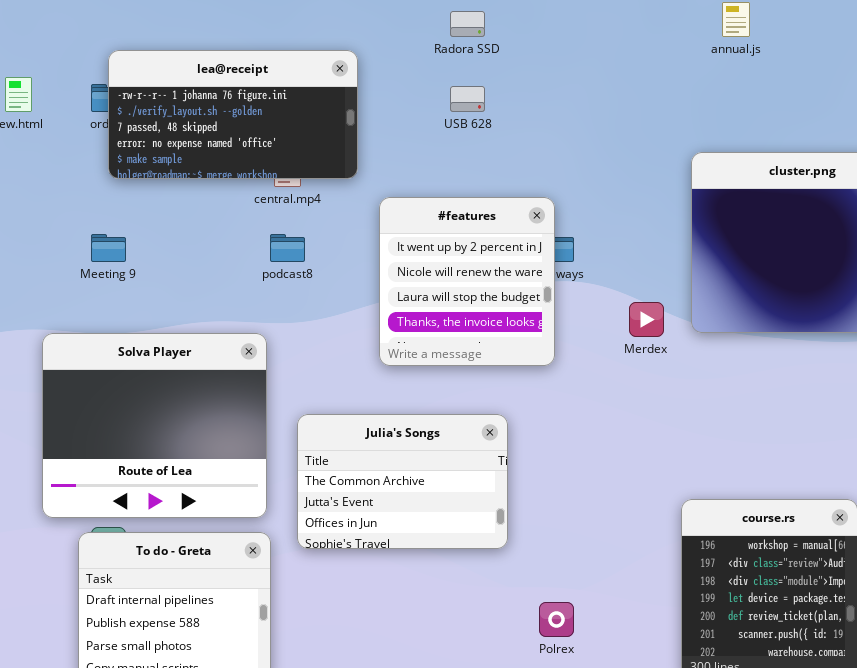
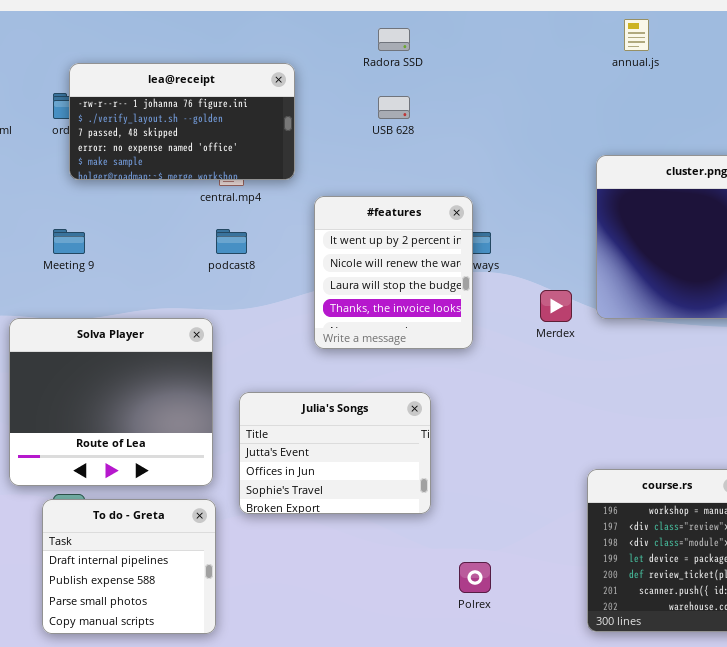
Julia's Songs: [297,414,508,549] -> [239,392,431,514], scrolled down 1 row

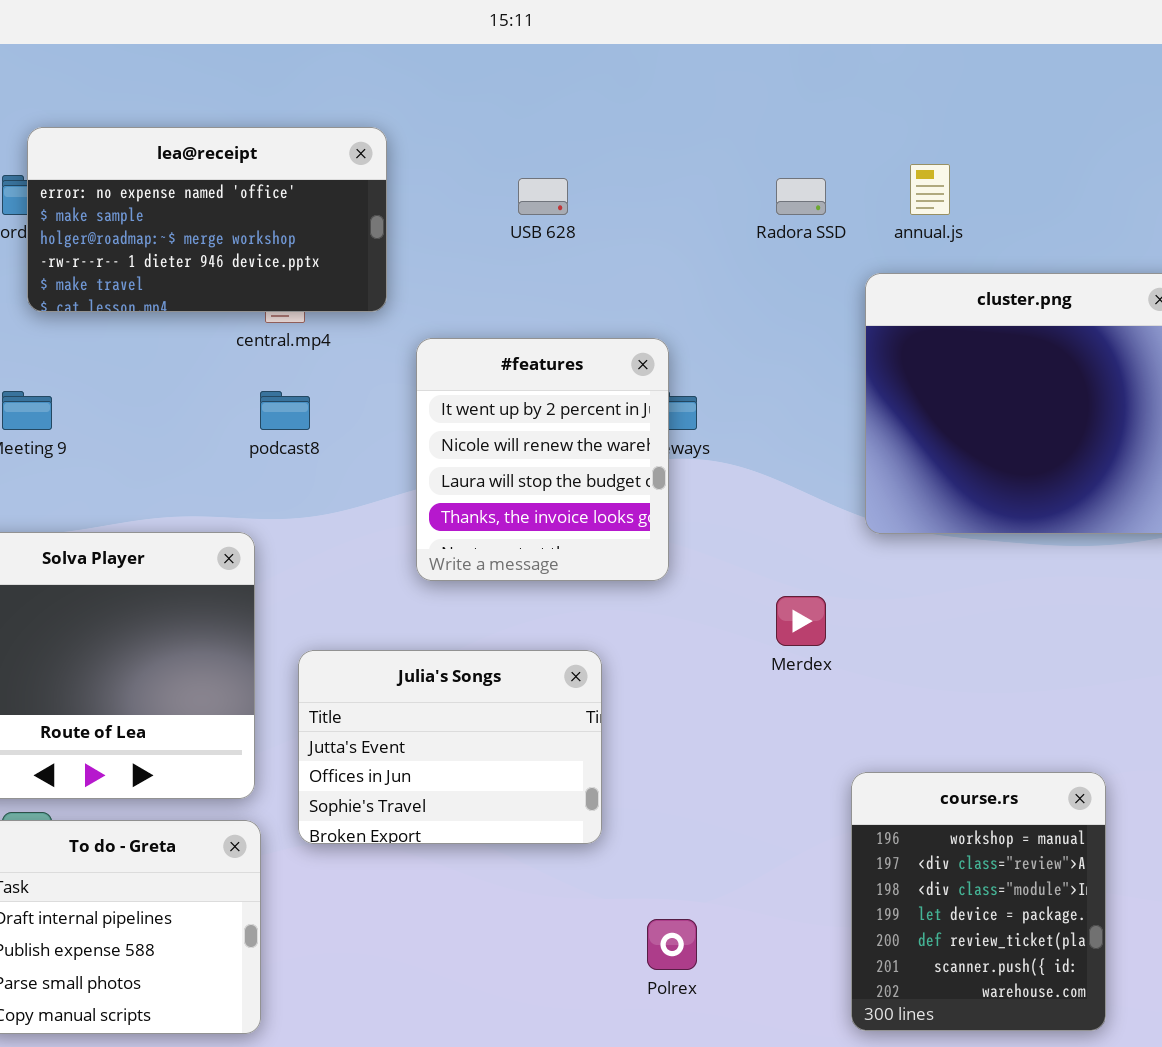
annual.js: [624,19,649,51] -> [910,164,950,215], moved
Radora SSD: [378,28,410,51] -> [776,178,826,215], moved
lea@receipt: [69,63,295,180] -> [27,127,387,312], scrolled down 3 rows
Merdex: [540,290,572,322] -> [776,596,826,646], moved

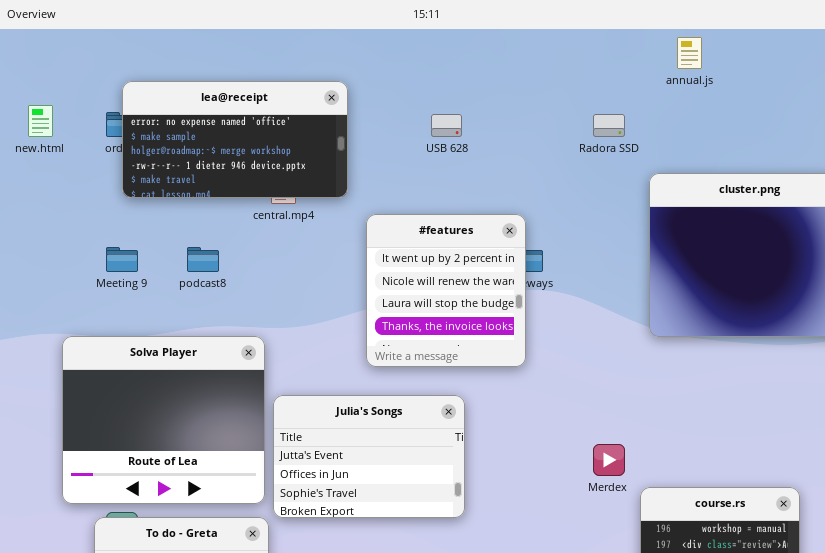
annual.js: [910,164,950,215] -> [677,37,702,69], moved
podcast8: [260,391,310,430] -> [187,247,219,272], moved
Merdex: [776,596,826,646] -> [593,444,625,476], moved
Julia's Songs: [298,650,602,844] -> [273,395,465,518], moved

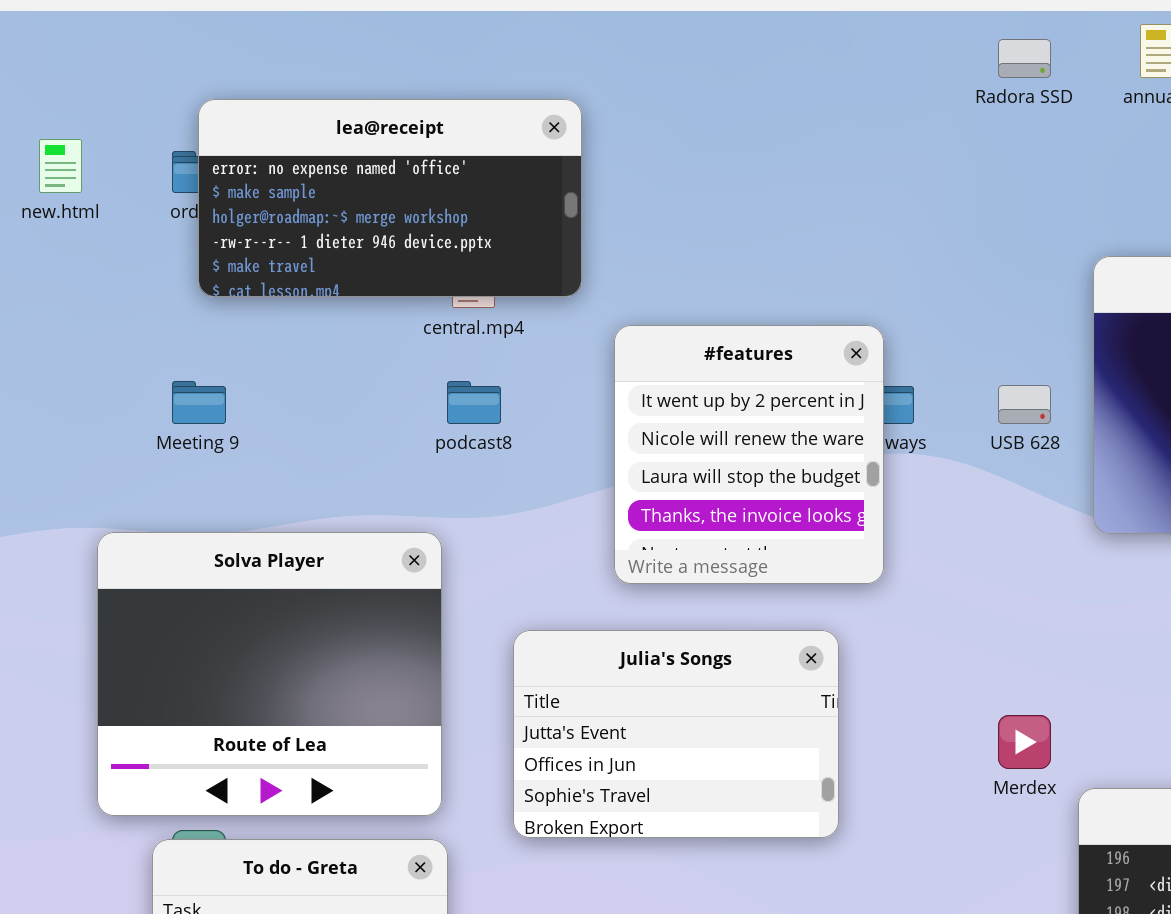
USB 628: [431,114,462,137] -> [998,385,1051,424], moved
Radora SSD: [593,114,625,137] -> [998,39,1051,78], moved
podcast8: [187,247,219,272] -> [447,381,501,424], moved
Julia's Songs: [273,395,465,518] -> [513,630,839,838], moved

